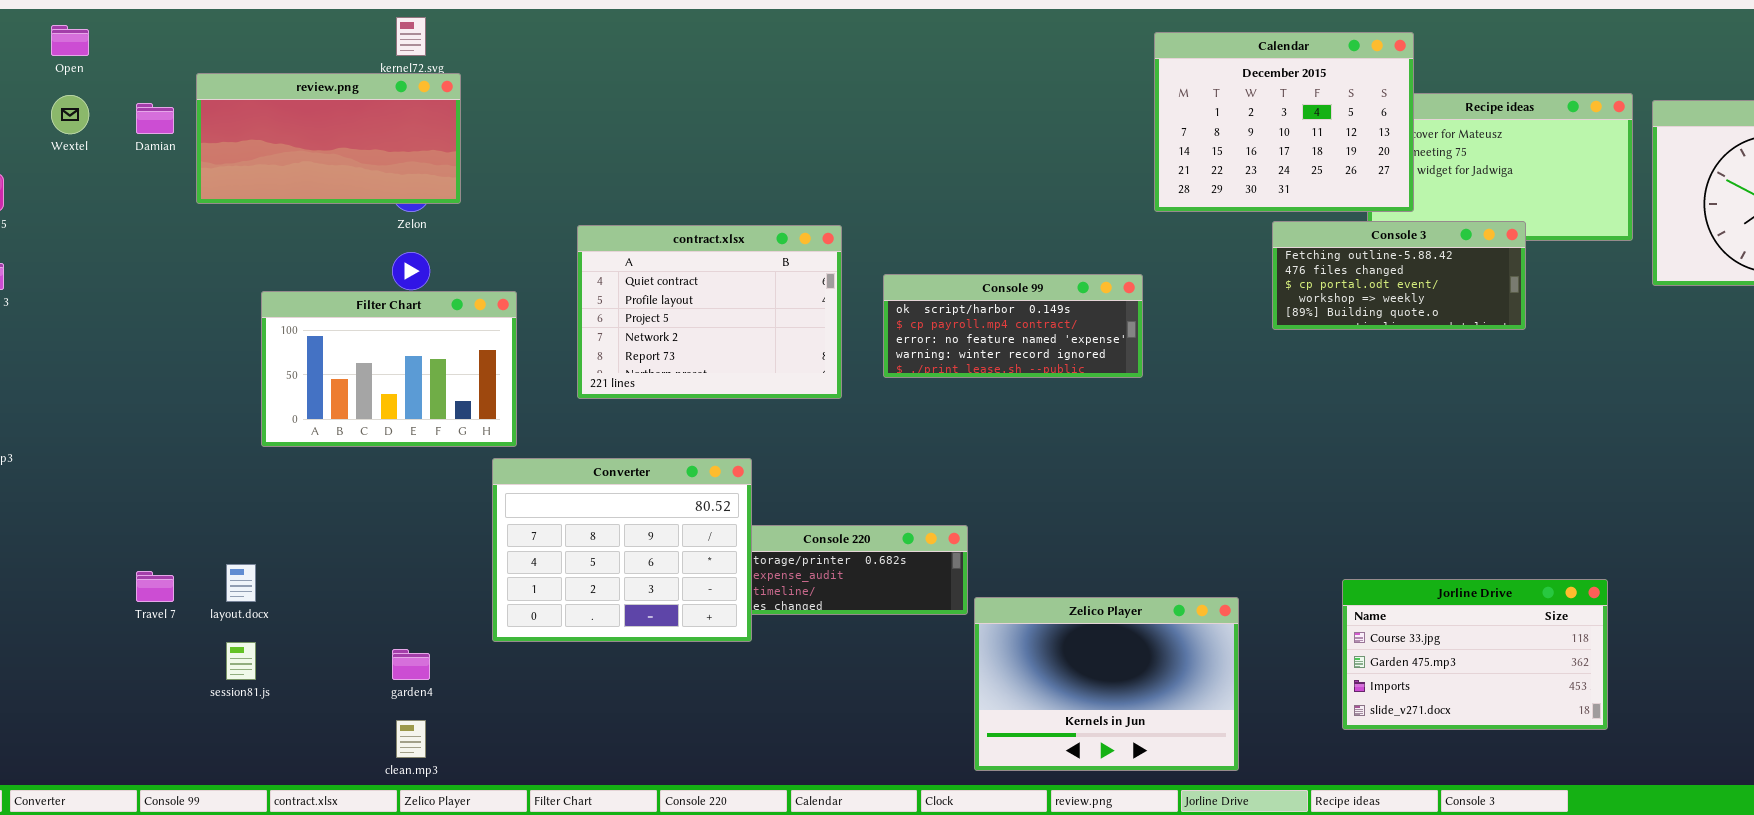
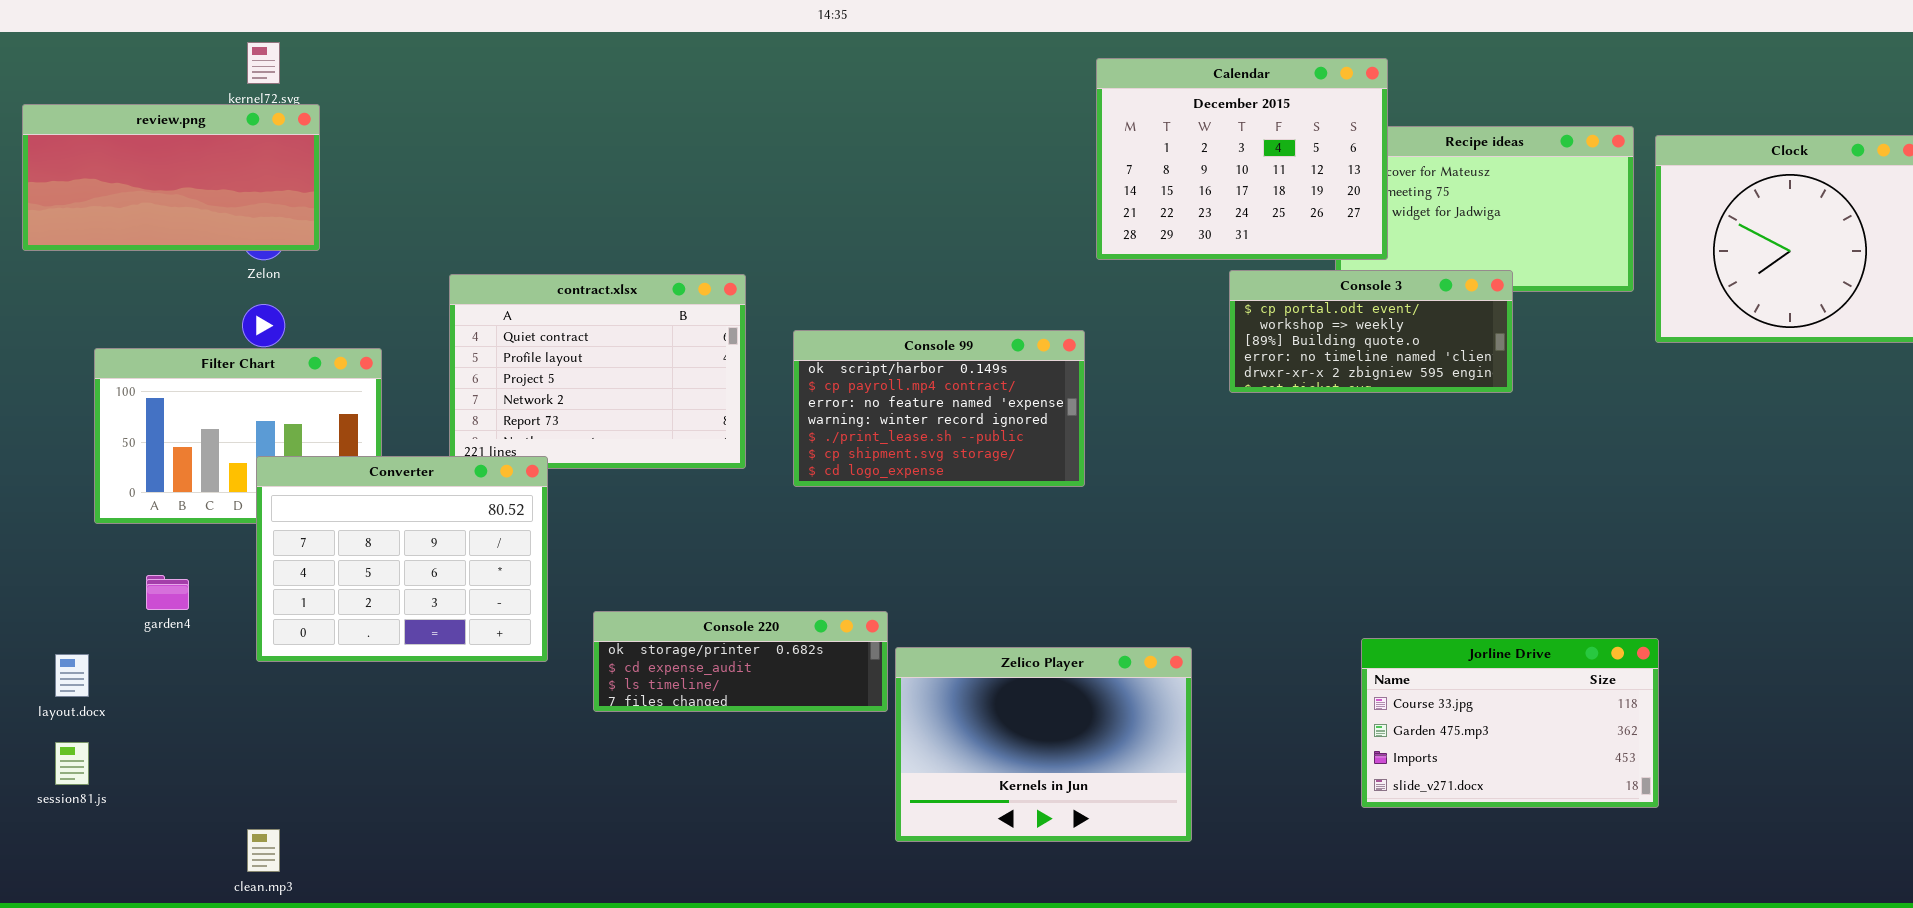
Console 3: [1272,221,1526,330] -> [1229,270,1513,393], scrolled down 2 rows
Console 99: [883,274,1143,378] -> [793,330,1085,487], resized
Converter: [492,458,752,642] -> [256,456,548,662], moved
Jorline Drive: [1342,579,1608,730] -> [1361,638,1659,808], moved
Zelico Player: [974,597,1239,771] -> [895,647,1192,842], moved
garden4: [392,649,430,680] -> [146,575,189,610], moved

